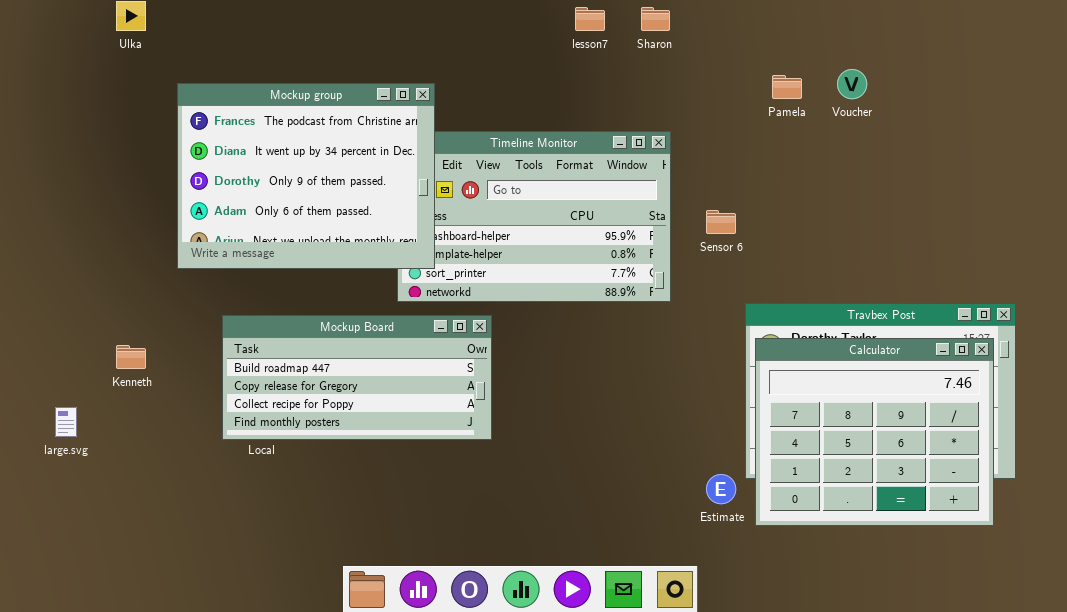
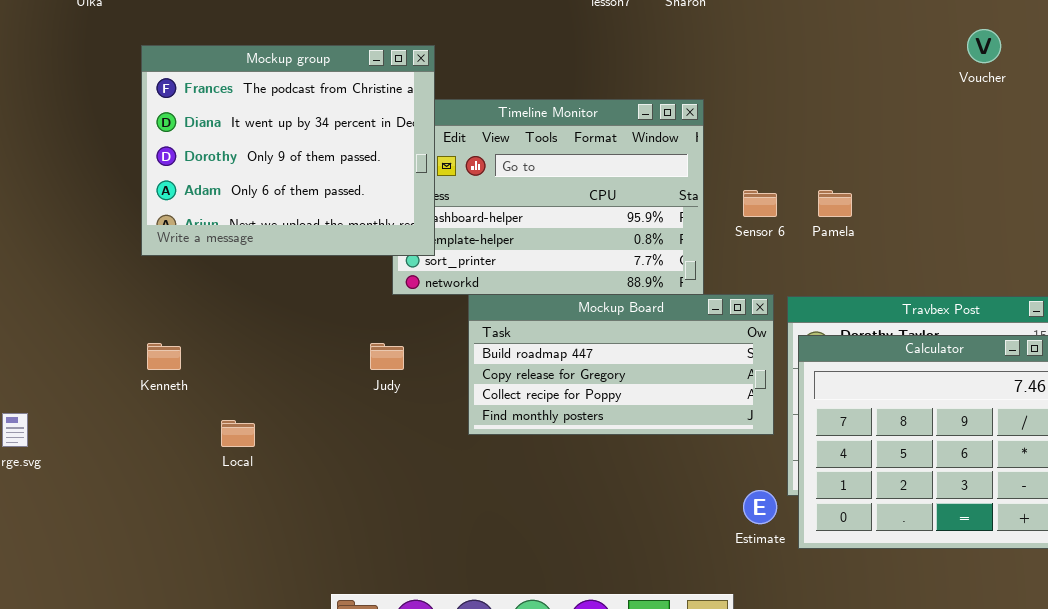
Voucher: [837,69,867,99] -> [967,29,1001,63], moved
Pamela: [772,75,802,99] -> [818,190,852,217], moved
Mockup Board: [222,315,492,440] -> [468,294,774,435], moved
Kenneth: [116,345,146,369] -> [147,343,181,370], moved

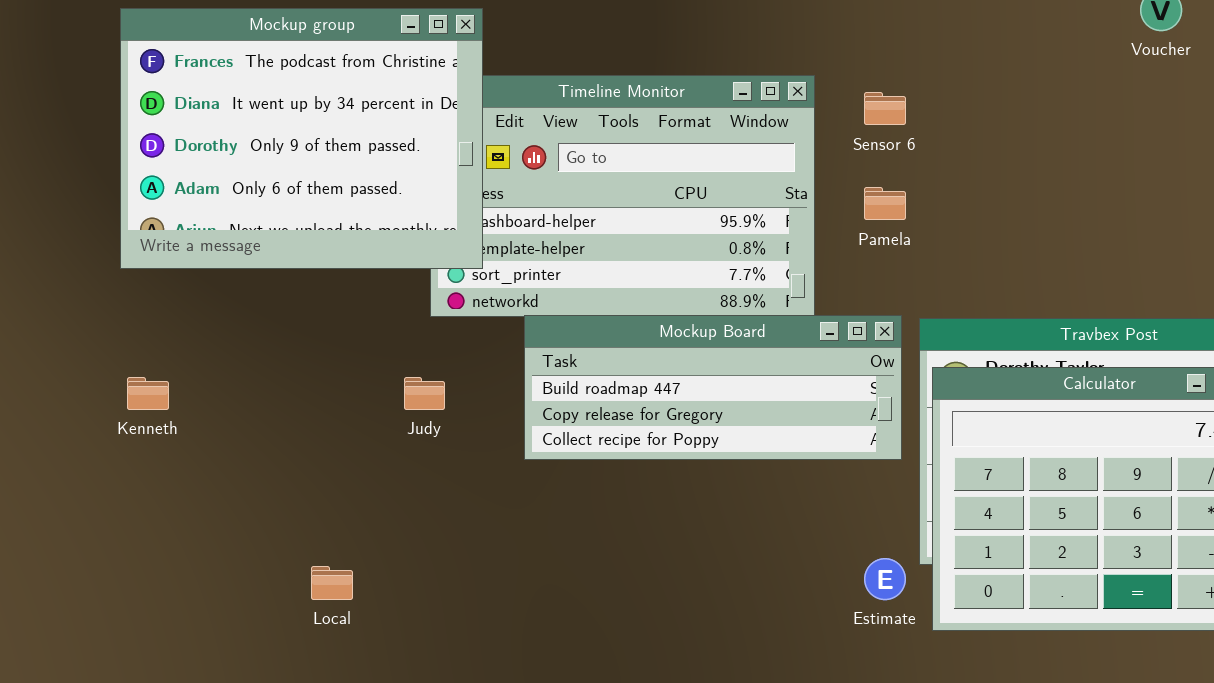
Sensor 6: [743,190,777,217] -> [864,92,906,125], moved
Pamela: [818,190,852,217] -> [864,187,906,220], moved
Mockup Board: [468,294,774,435] -> [524,315,902,460], resized
Local: [221,420,255,447] -> [311,566,353,600], moved

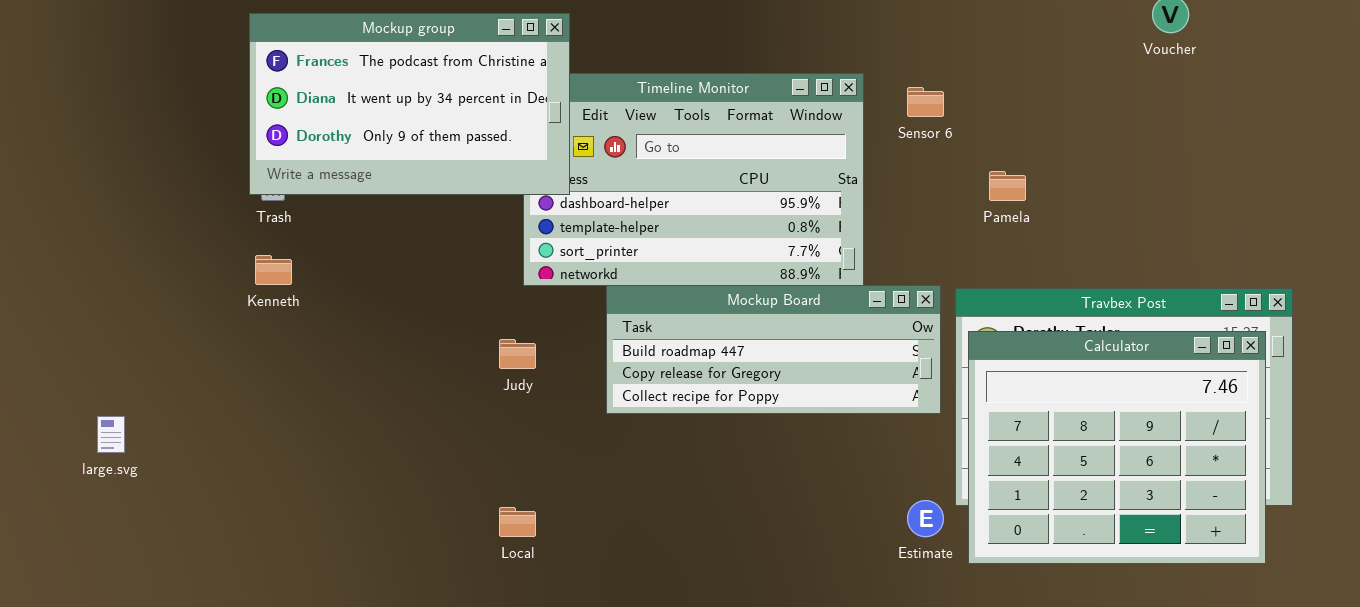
Mockup group: [120,8,483,269] -> [249,13,570,195], resized
Pamela: [864,187,906,220] -> [989,171,1026,201], moved
Kenneth: [127,377,169,410] -> [255,255,292,285], moved
Local: [311,566,353,600] -> [499,507,536,537], moved

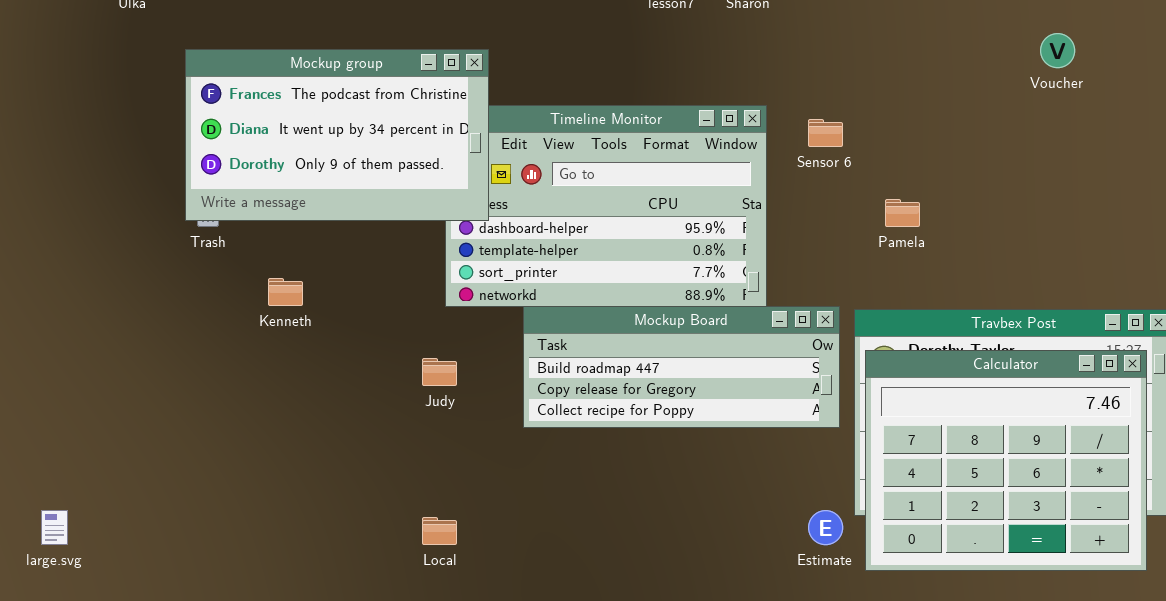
Kenneth: [255,255,292,285] -> [268,278,303,306], moved
large.svg: [97,416,125,453] -> [41,510,68,545], moved

